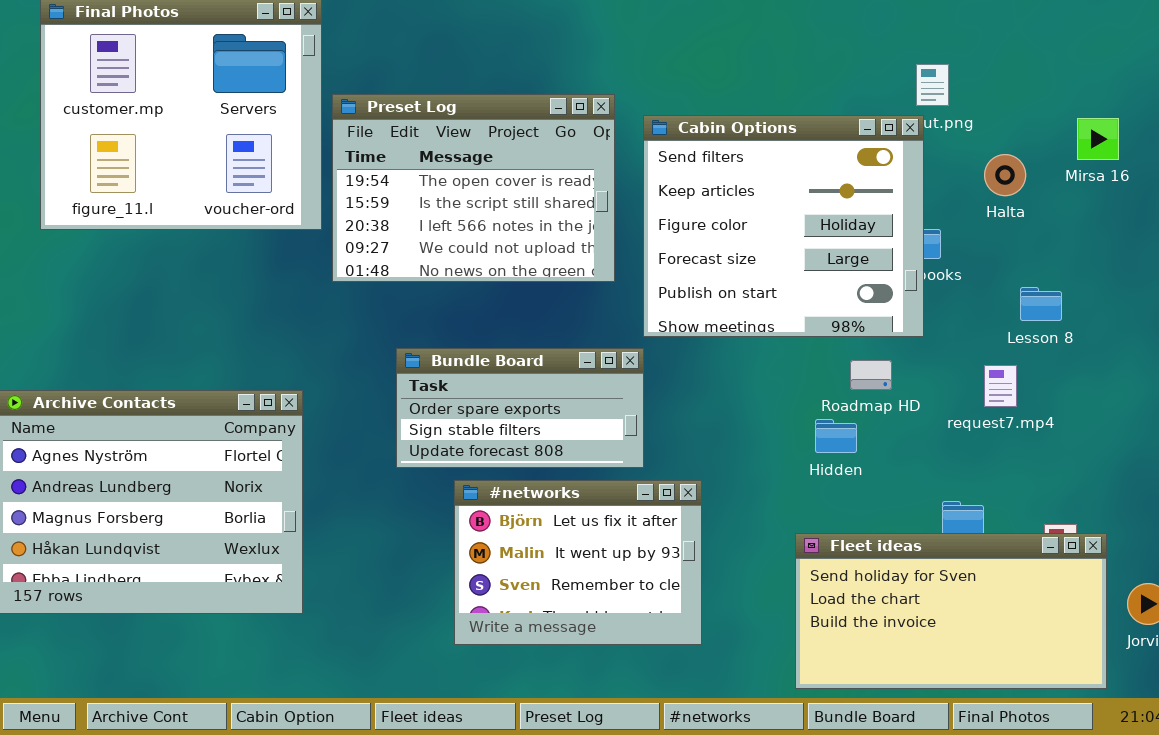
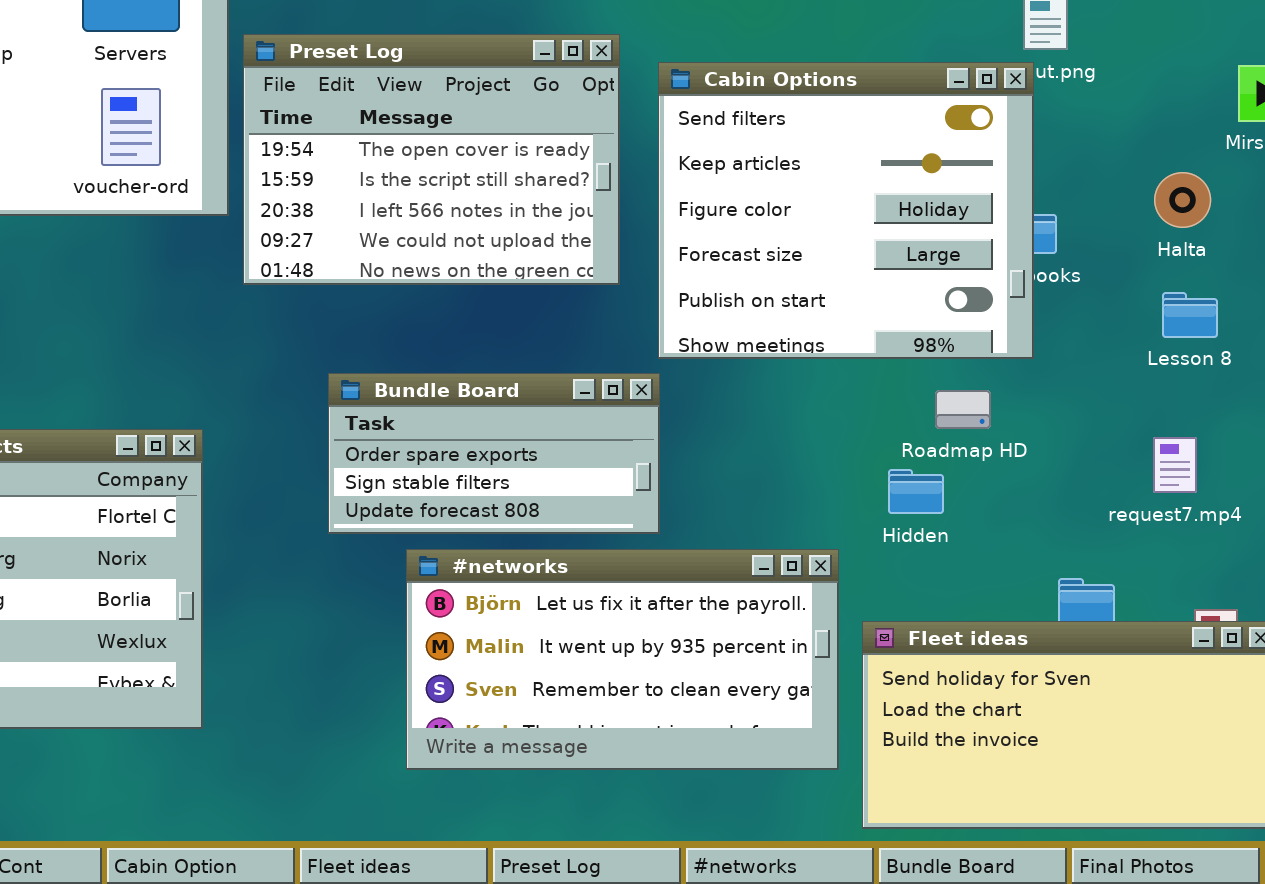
Halta: [984,154,1026,196] -> [1154,172,1211,228], moved
request7.mp4: [984,365,1017,407] -> [1153,437,1197,493], moved
#networks: [454,480,702,645] -> [406,549,839,770], resized

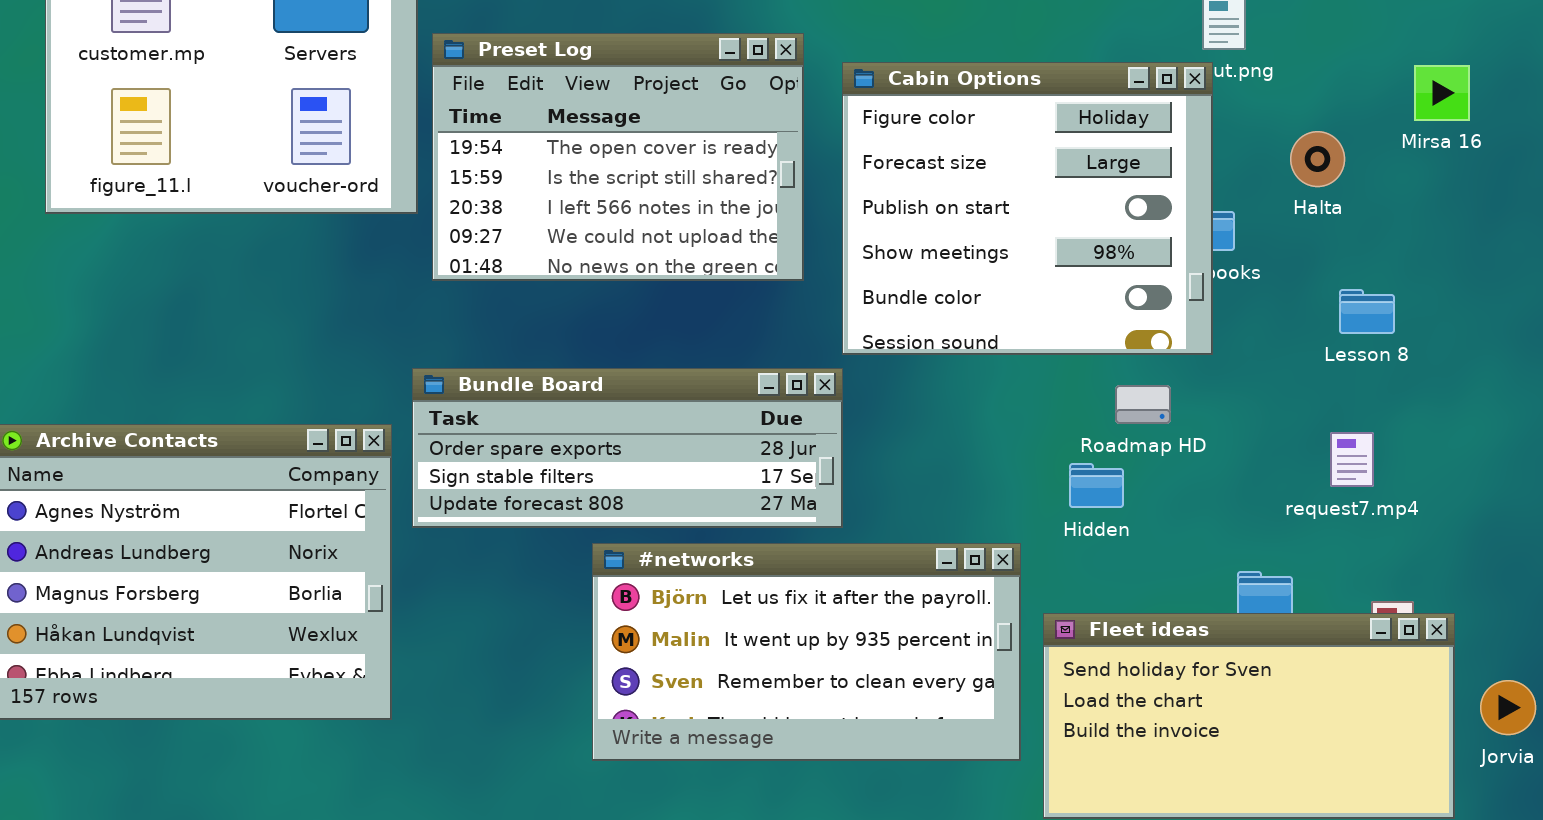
Cabin Options: [658,62,1034,359] -> [842,62,1213,355], scrolled down 2 rows
Halta: [1154,172,1211,228] -> [1290,131,1345,187], moved
Bundle Board: [328,373,660,534] -> [412,368,843,528], resized

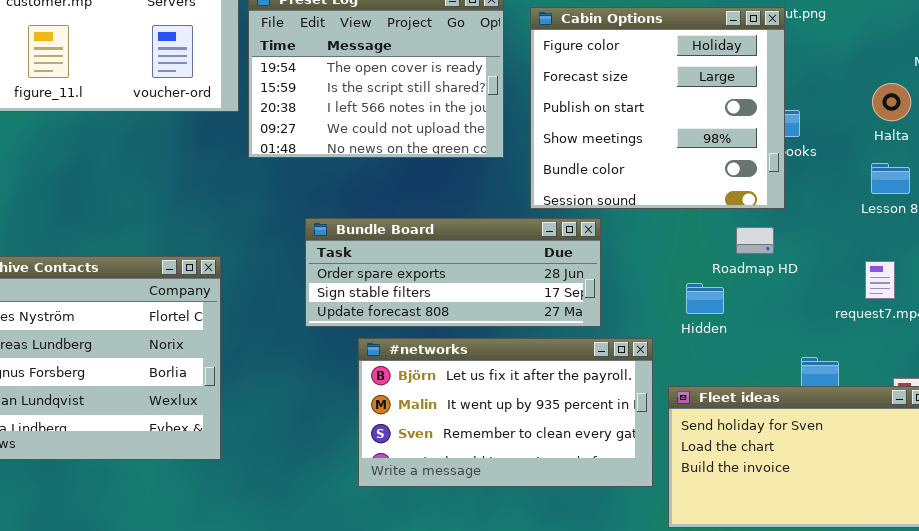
Halta: [1290,131,1345,187] -> [872,83,911,121], moved
Bundle Board: [412,368,843,528] -> [305,218,601,327], moved
Roadmap HD: [1115,385,1171,424] -> [736,227,774,254], moved

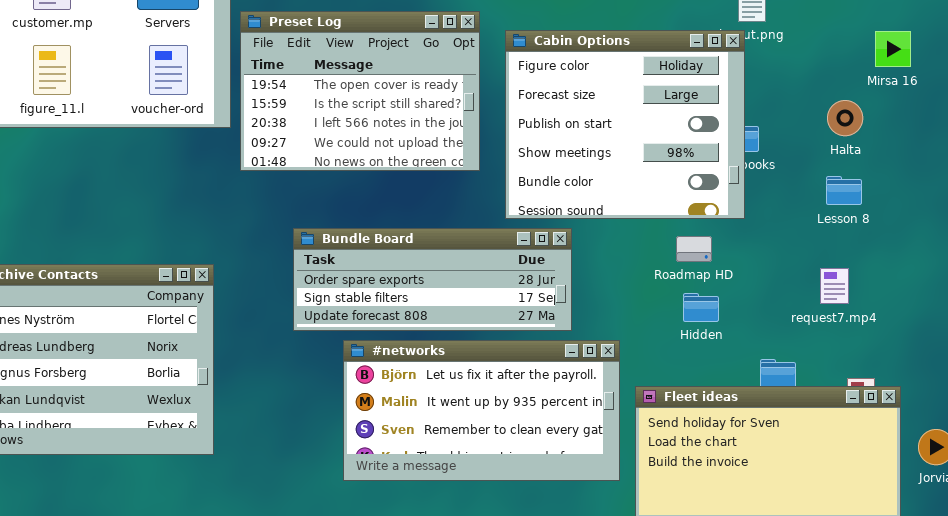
Roadmap HD: [736,227,774,254] -> [676,236,712,262], moved
Hidden: [686,283,724,314] -> [683,293,719,322], moved

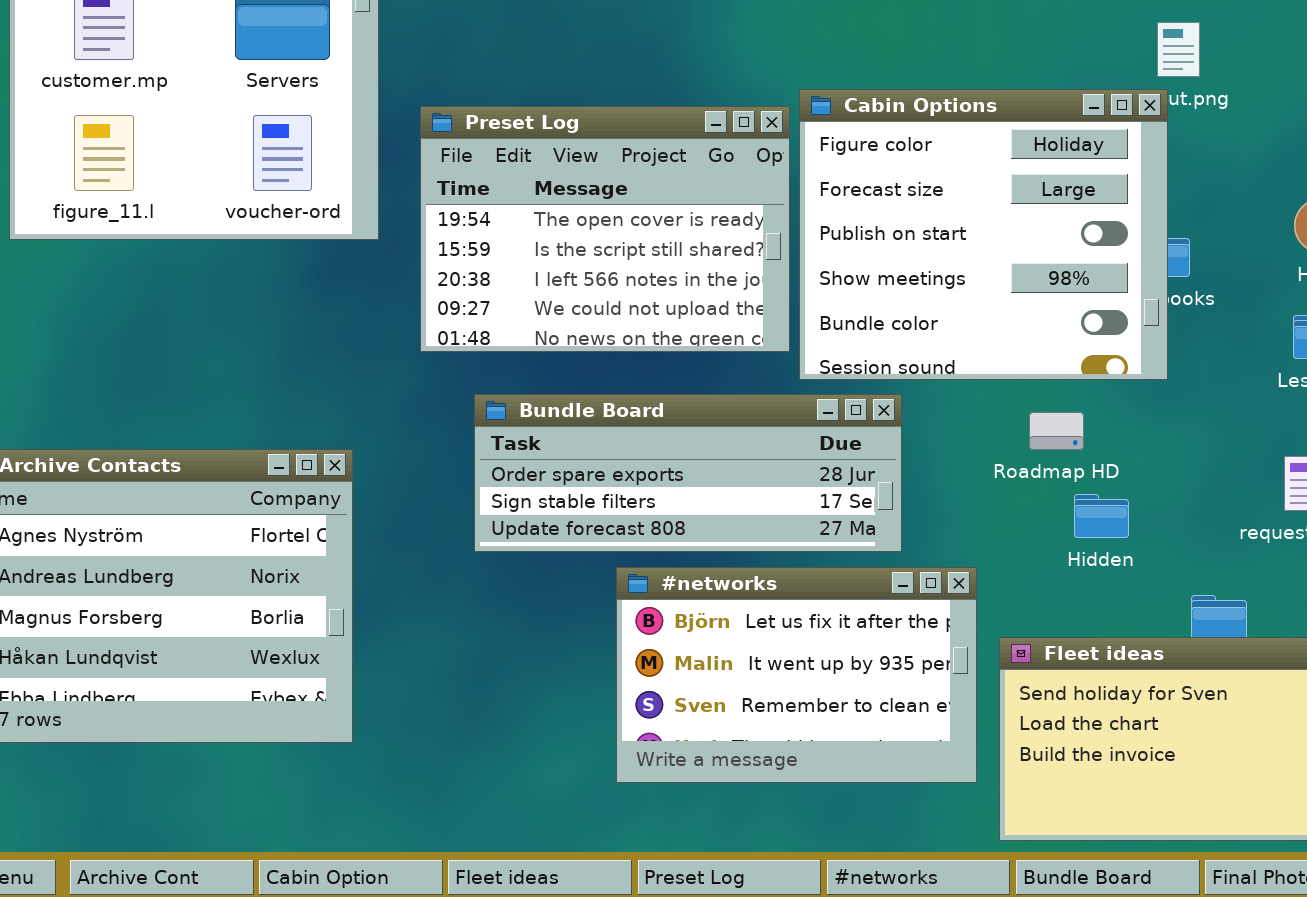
Preset Log: [240,11,480,171] -> [420,106,790,352], moved
Roadmap HD: [676,236,712,262] -> [1029,412,1084,450], moved
#networks: [343,340,620,481] -> [616,567,977,783], resized

